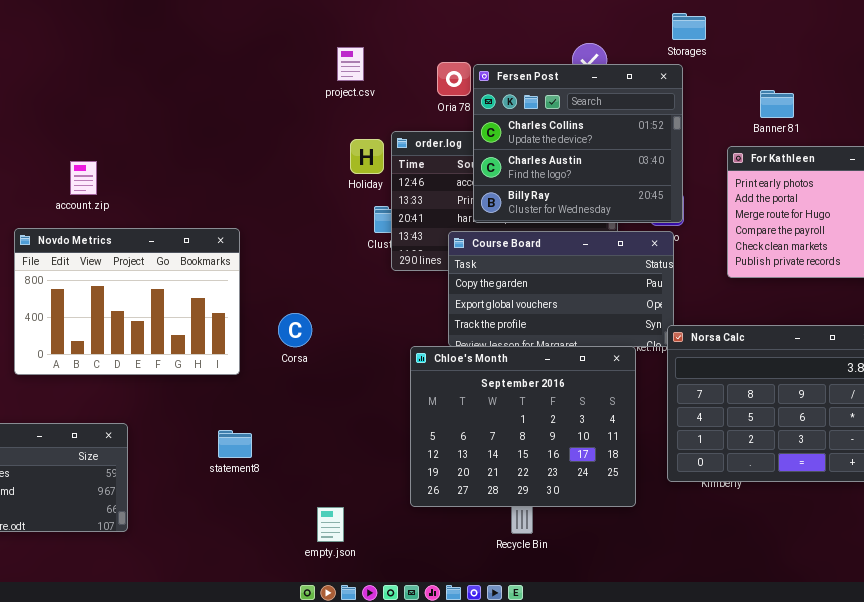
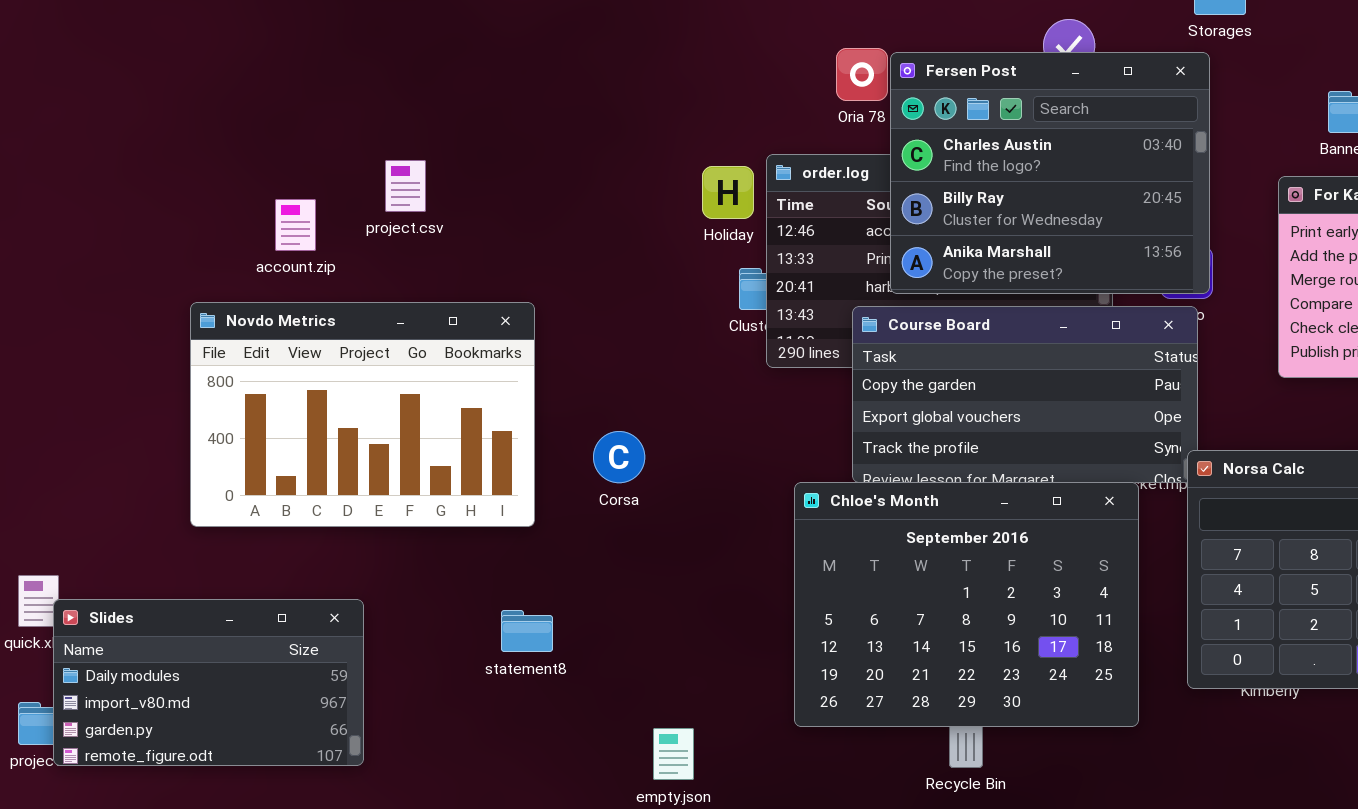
project.csv: [337,47,364,81] -> [385,160,426,212], moved
Fersen Post: [473,64,683,223] -> [890,52,1210,294], scrolled down 1 row

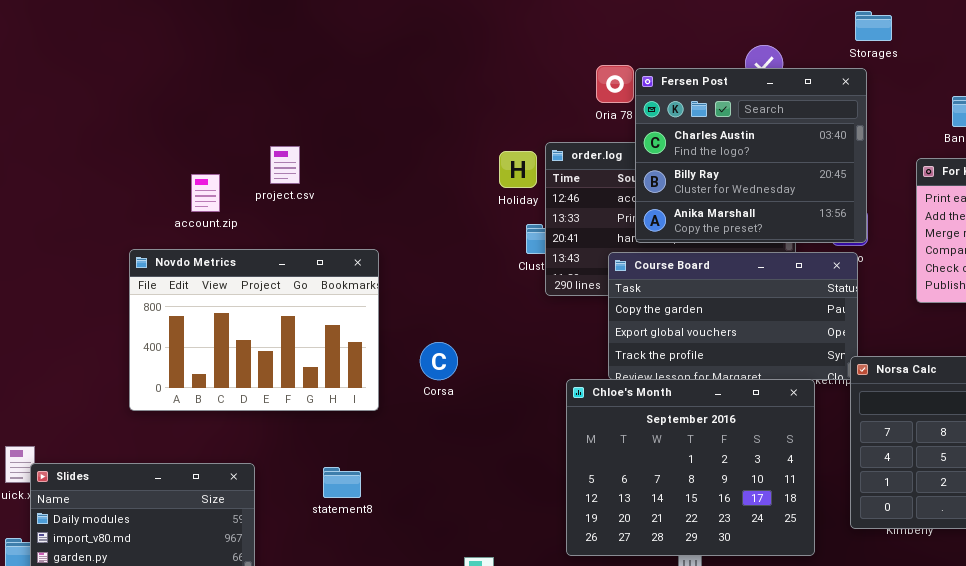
statement8: [501,610,553,652] -> [323,467,361,498], moved

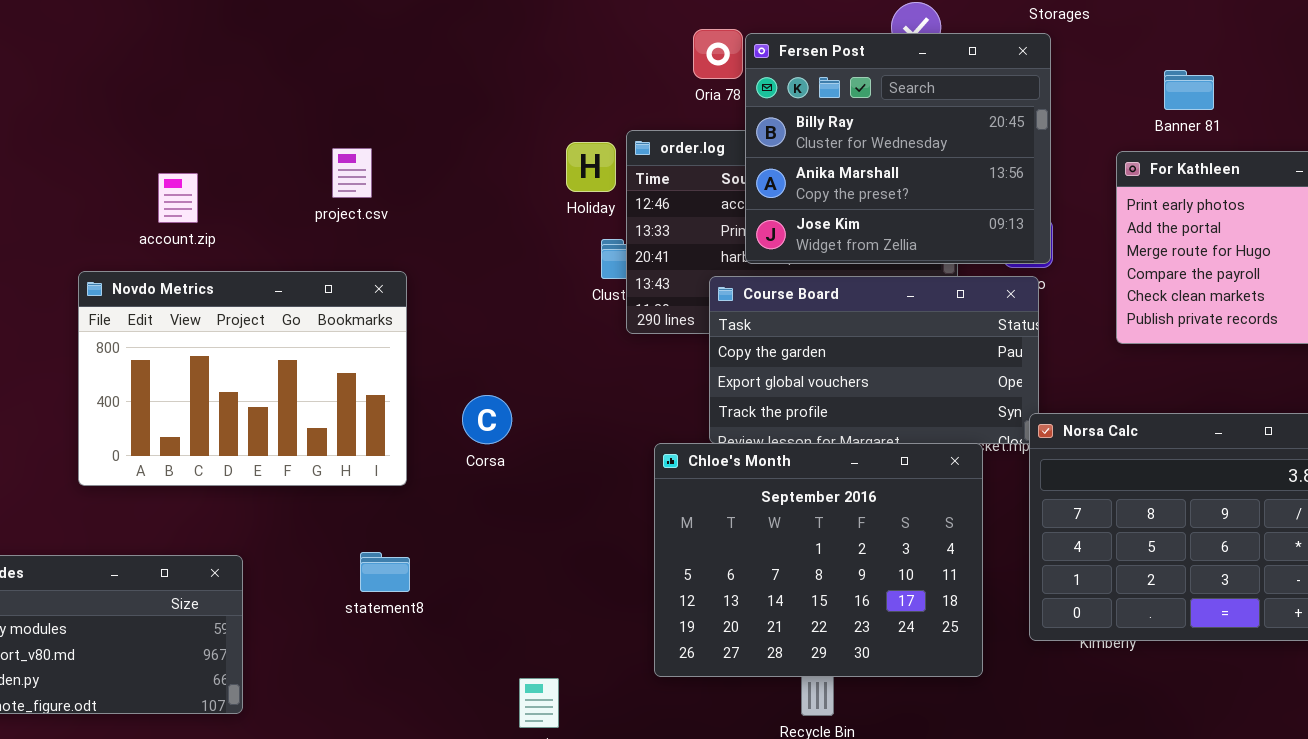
Fersen Post: [635,68,867,243] -> [745,33,1051,264], scrolled down 1 row
project.csv: [270,146,300,184] -> [332,148,372,198], moved
statement8: [323,467,361,498] -> [360,552,410,592], moved

